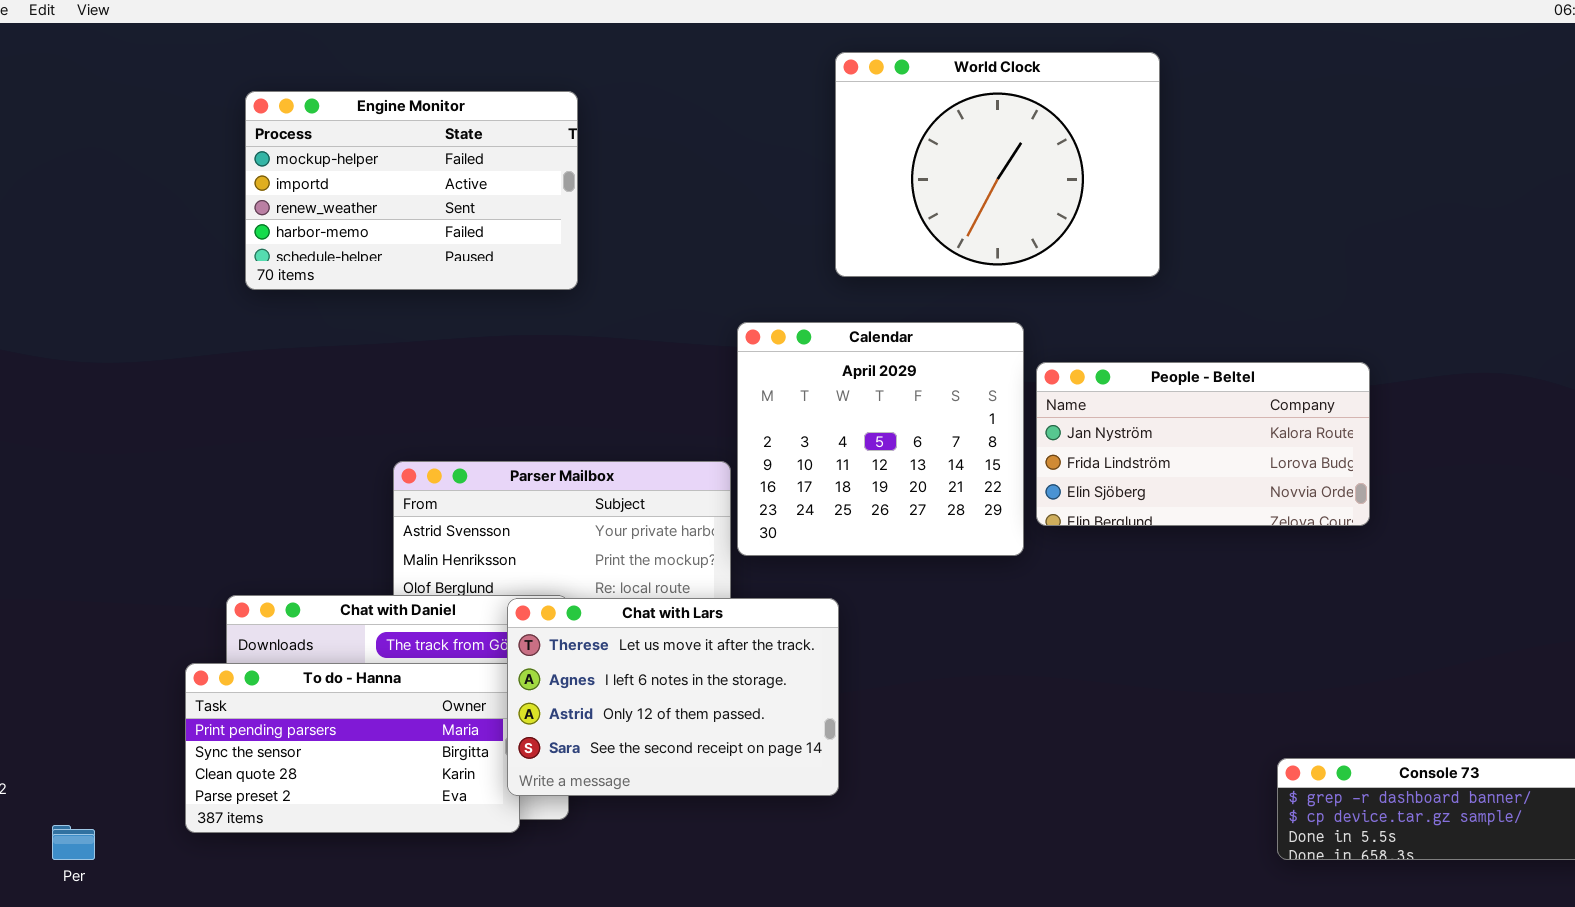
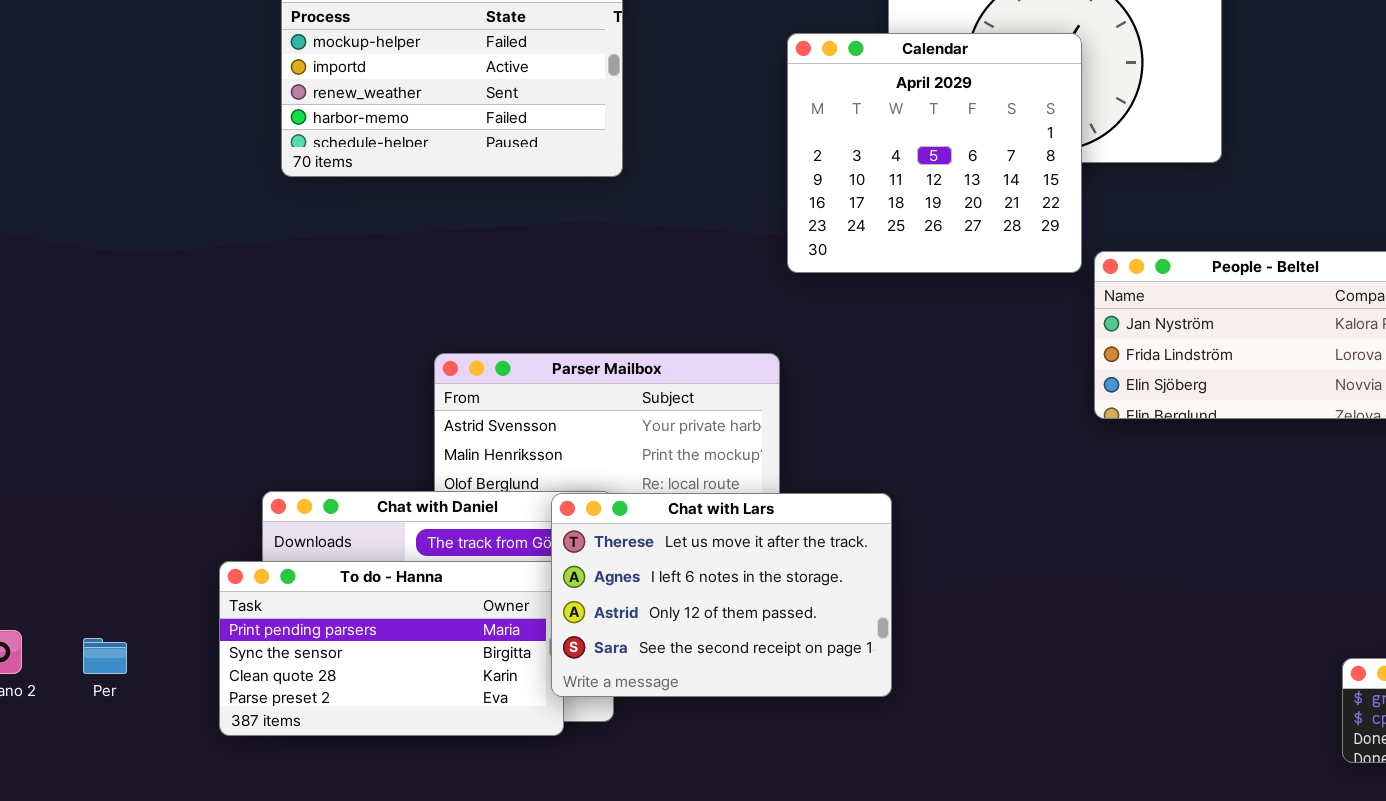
Calendar: [737,322,1024,556] -> [787,33,1082,273], moved
Per: [52,825,95,860] -> [83,638,127,674], moved

